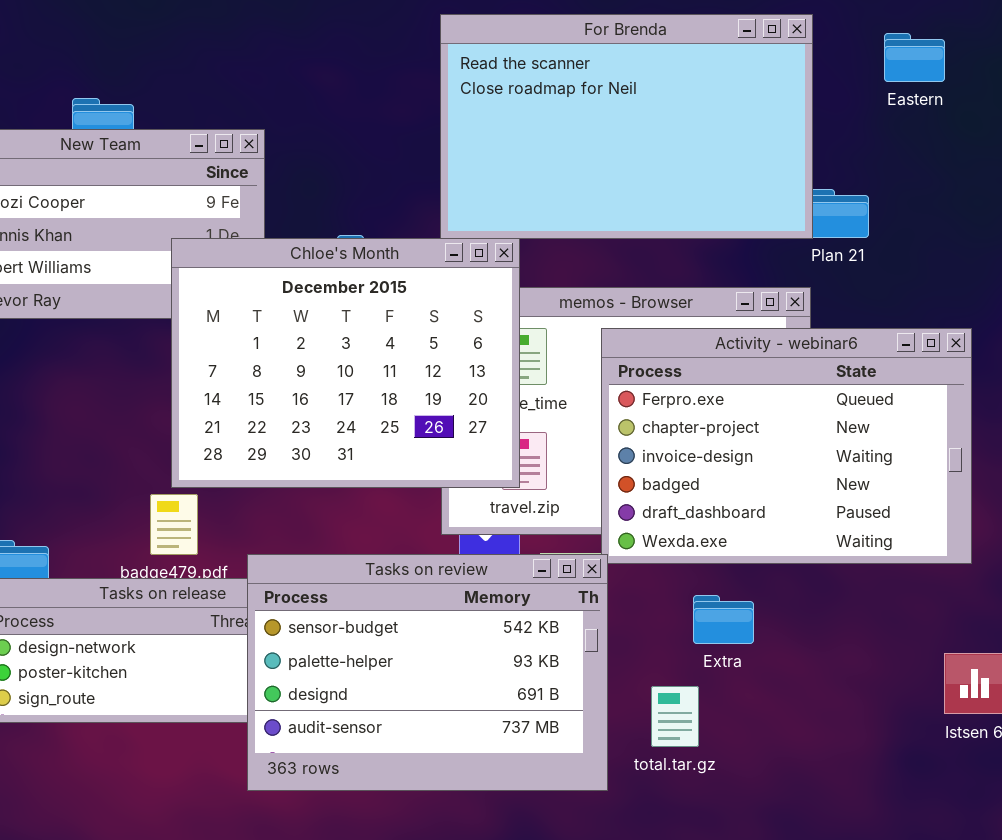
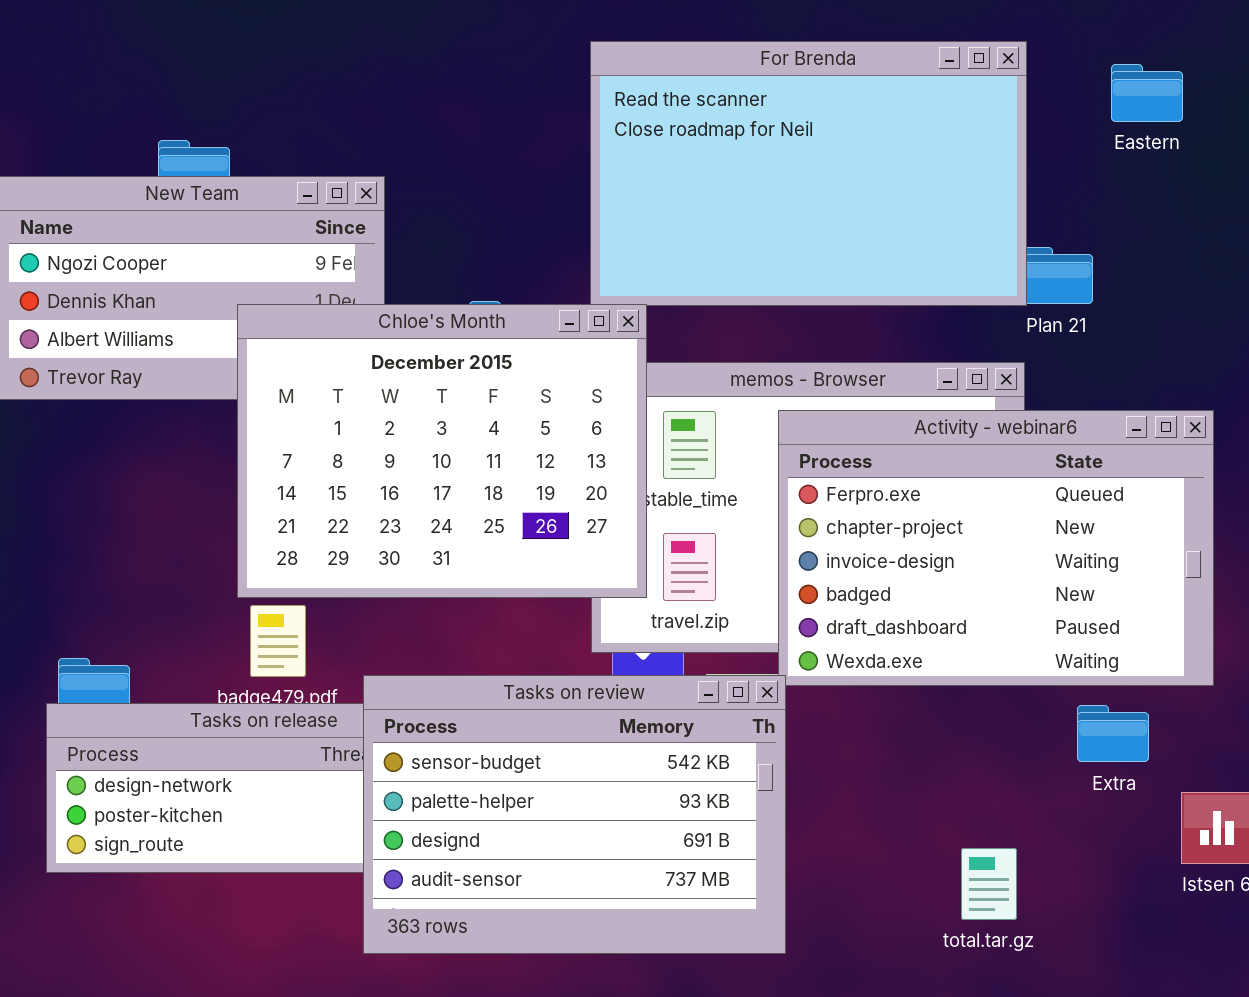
Chloe's Month: [171,238,520,488] -> [237,304,647,598], moved
Extra: [693,595,754,644] -> [1077,705,1149,762], moved
total.tar.gz: [651,686,699,747] -> [961,848,1017,920], moved

